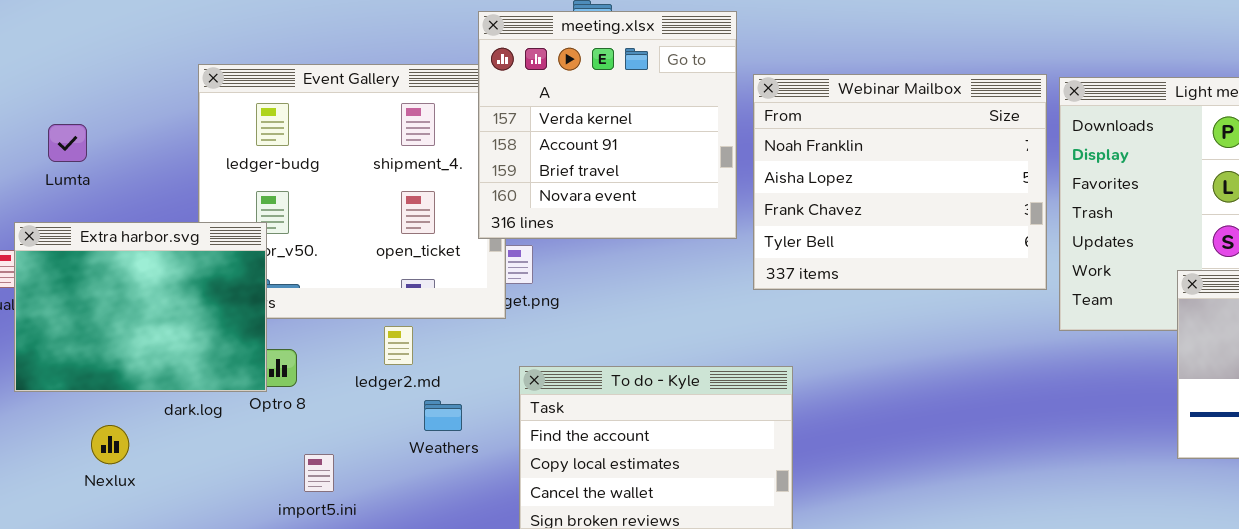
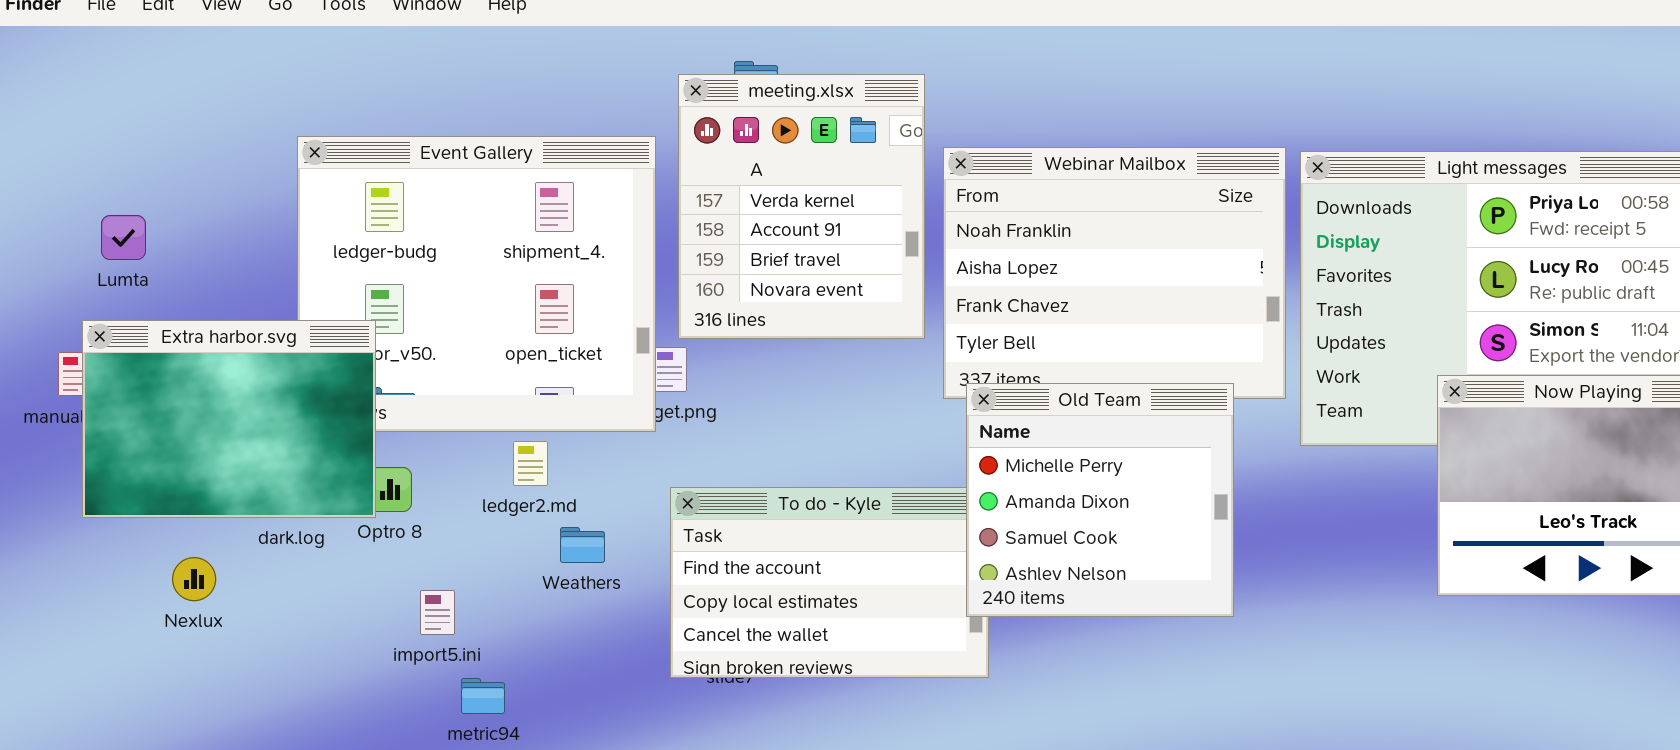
meeting.xlsx: [478,11,737,239] -> [678,74,925,339], resized
Lumta: [48,124,87,162] -> [101,215,146,260], moved
Old Team: none -> [966,383,1234,617], opened

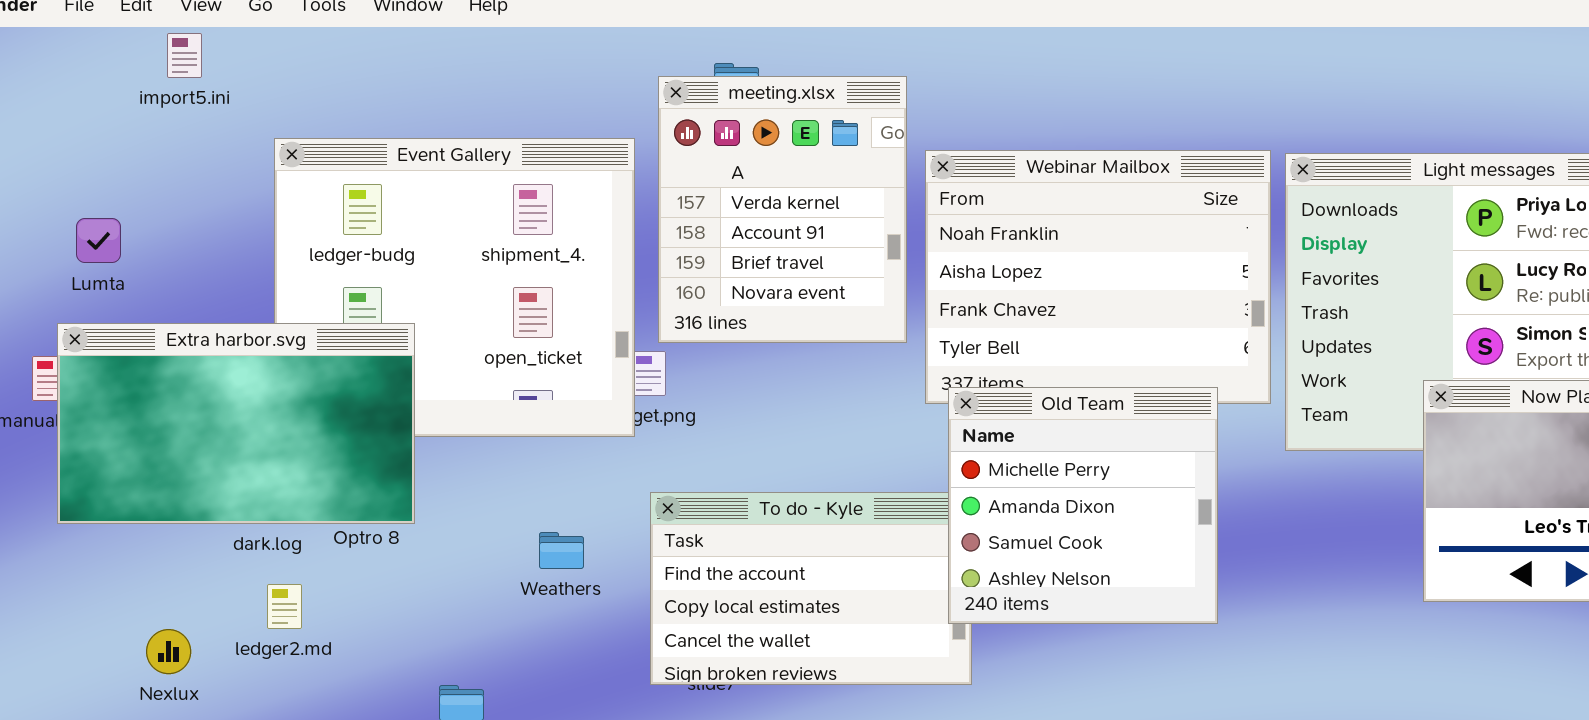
Extra harbor.svg: [82,320,376,518] -> [57,323,415,524], resized
ledger2.md: [513,441,548,486] -> [267,584,302,629], moved
Nexlux: [172,557,216,601] -> [146,629,191,674], moved
import5.ini: [420,590,455,635] -> [167,33,202,78], moved

